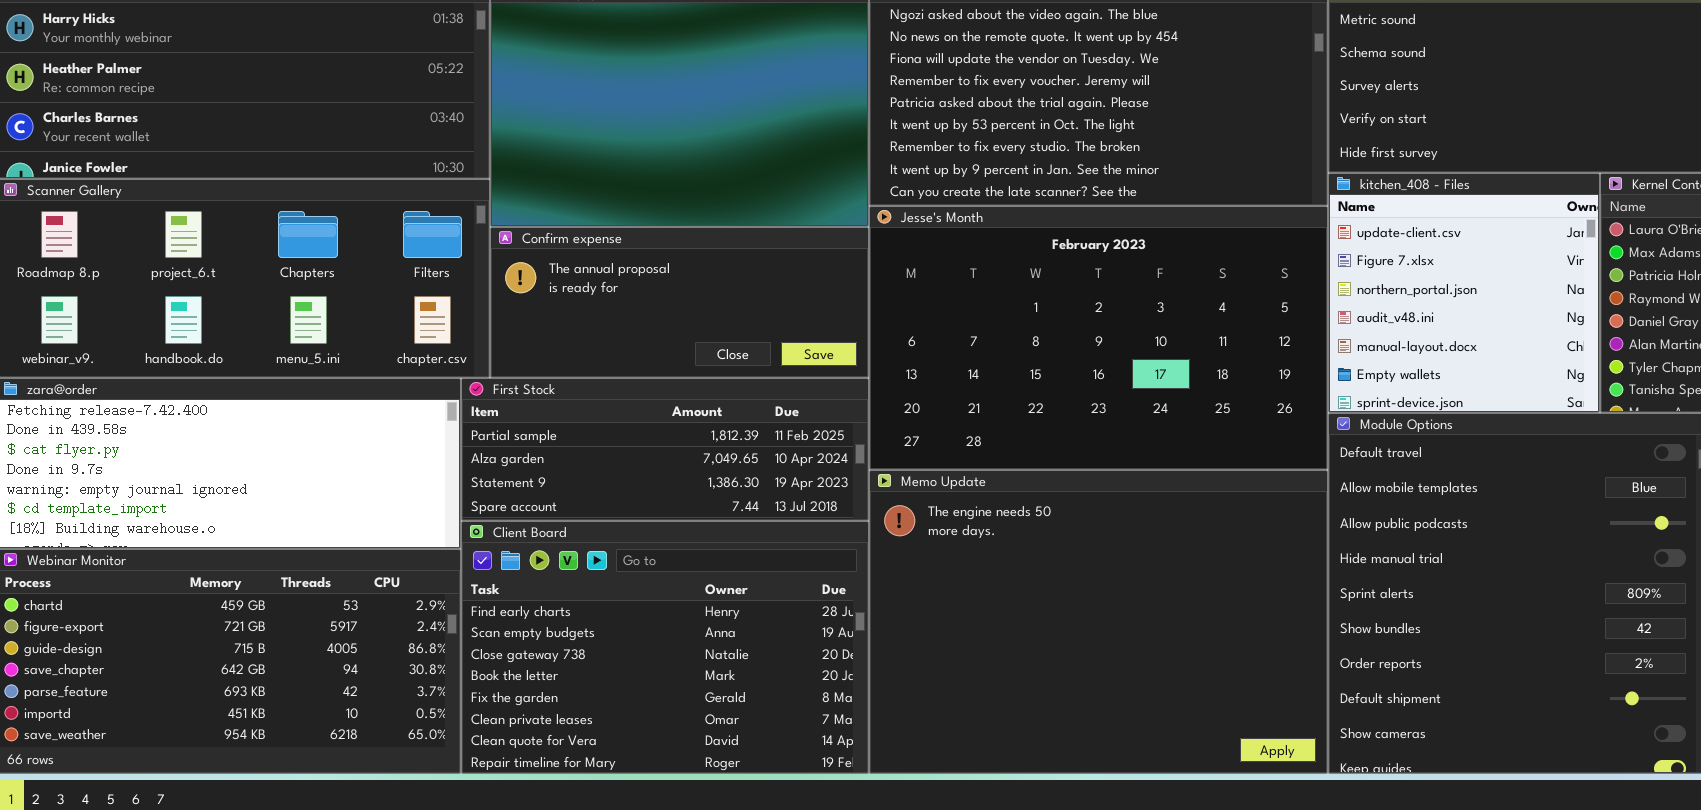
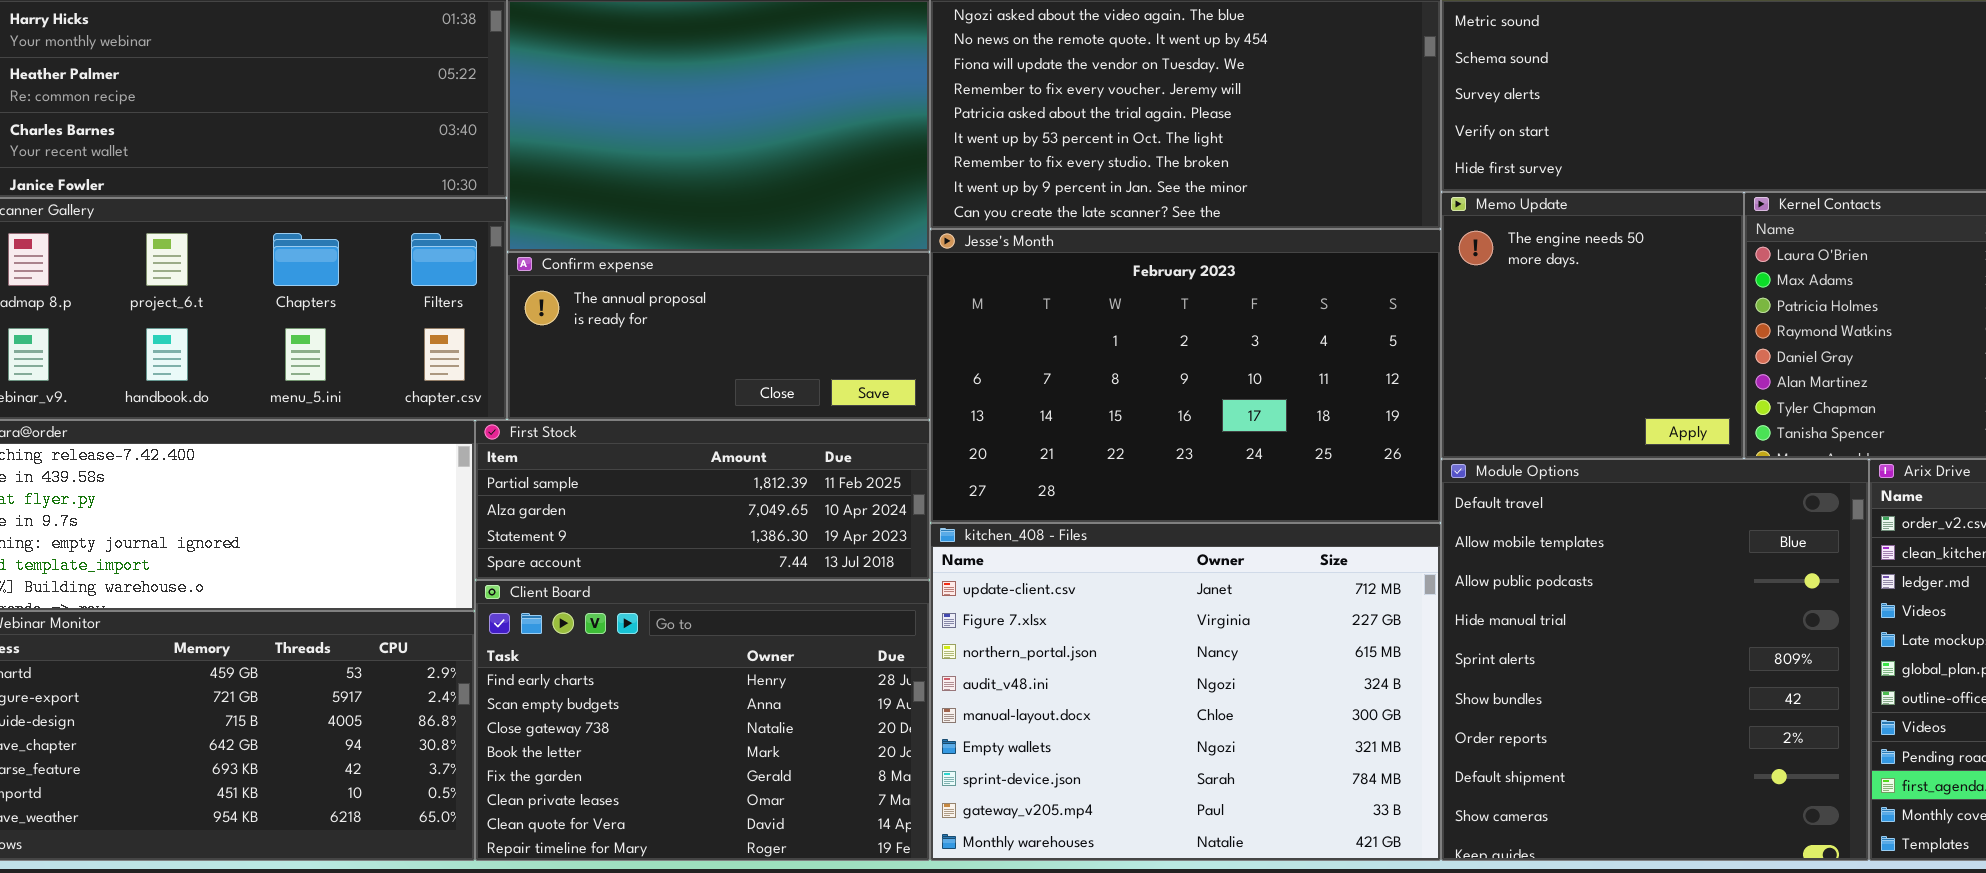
kitchen_408 - Files: [1328,173,1600,413] -> [930,523,1441,861], moved, resized
Memo Update: [869,470,1328,774] -> [1441,192,1744,459], moved, resized

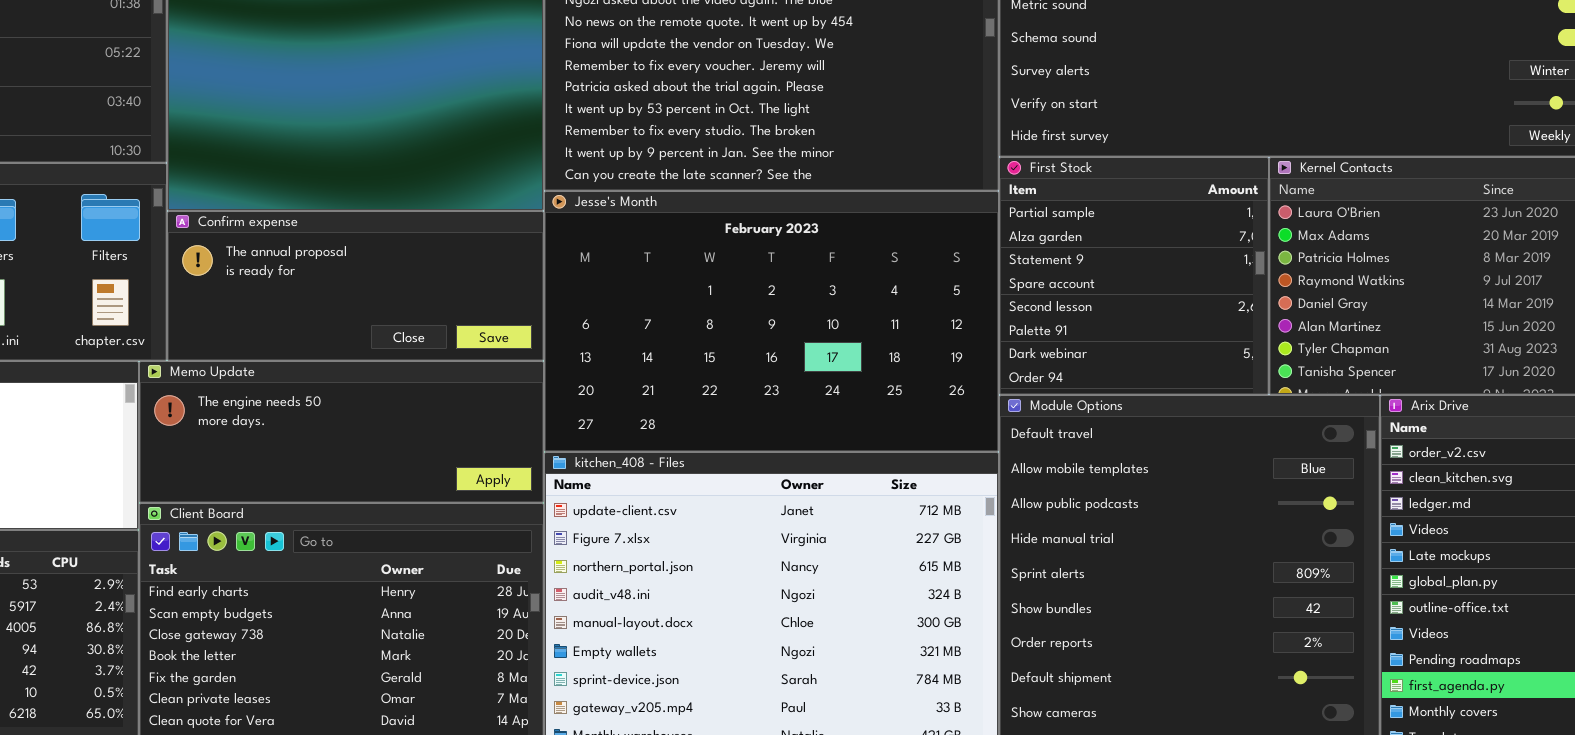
Memo Update: [1441,192,1744,459] -> [139,361,544,503], moved, resized
First Stock: [475,420,930,580] -> [999,157,1269,395], moved, resized

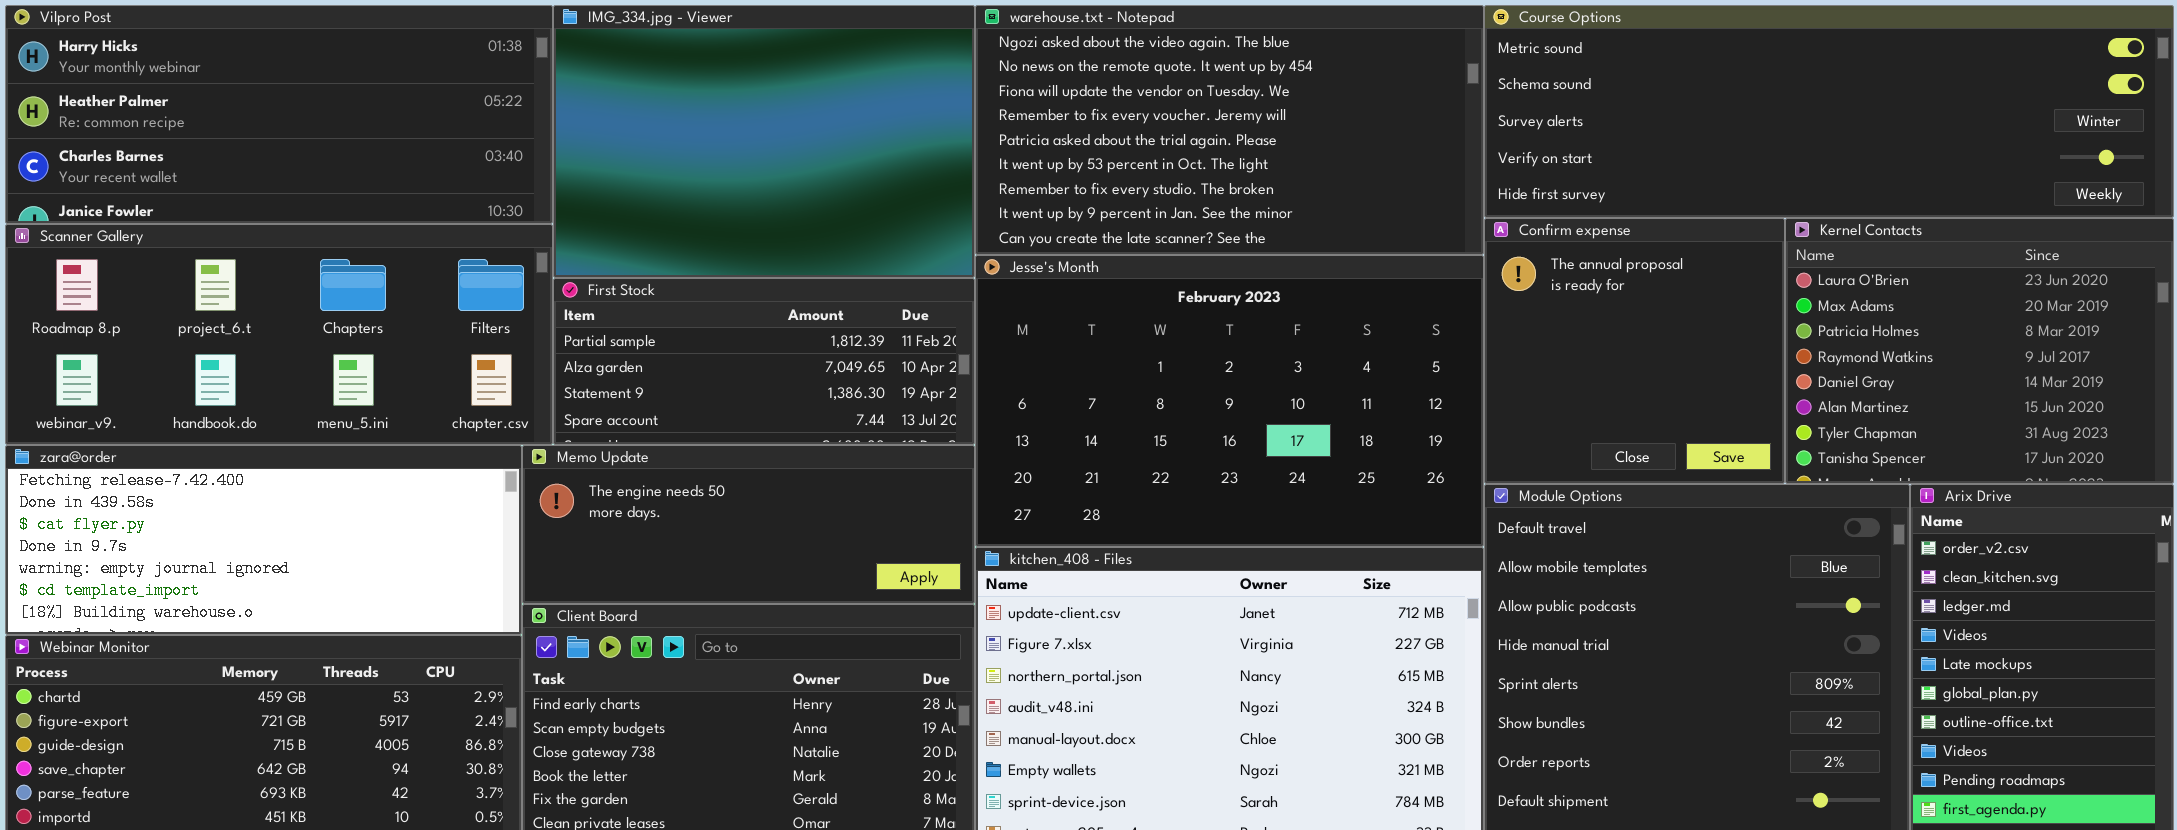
First Stock: [999,157,1269,395] -> [553,278,975,445], moved, resized
Confirm expense: [167,211,544,361] -> [1484,218,1785,484], moved, resized

